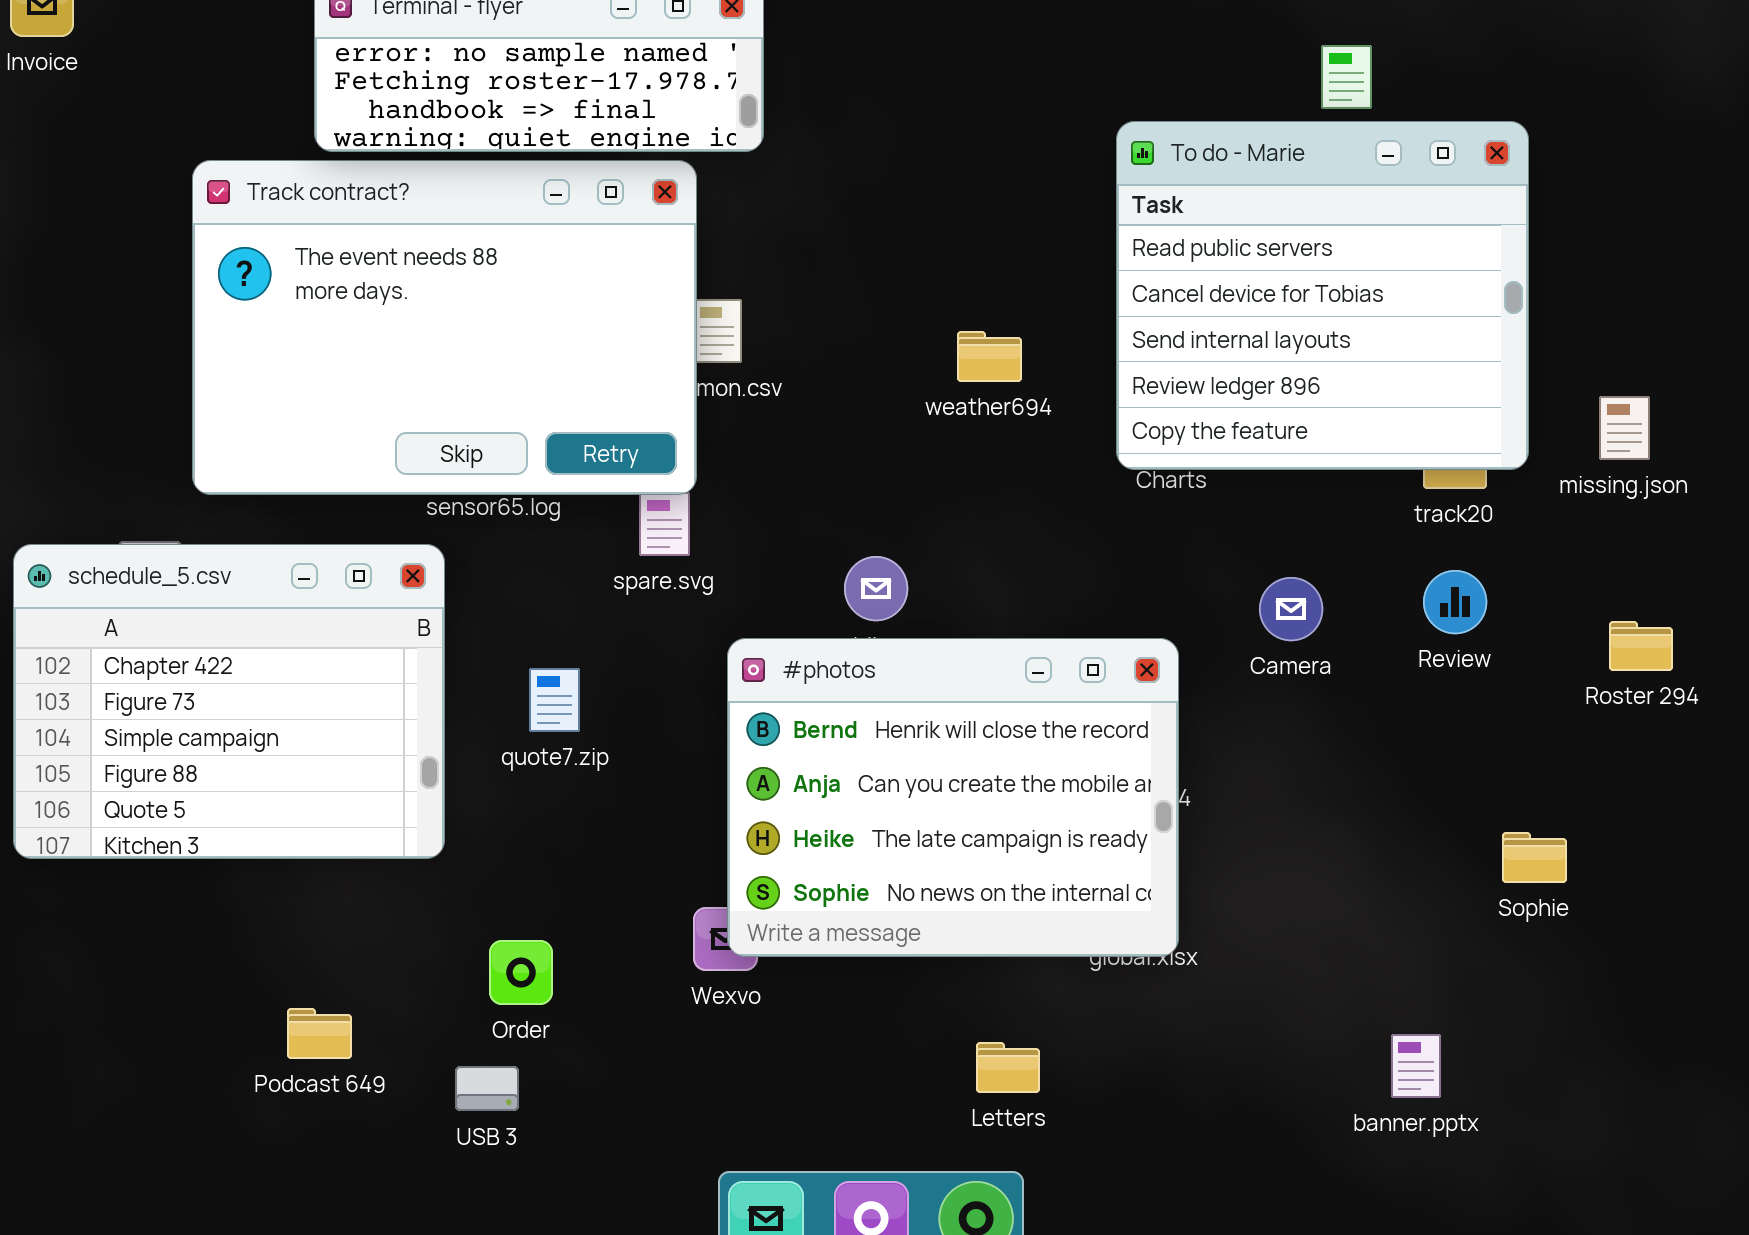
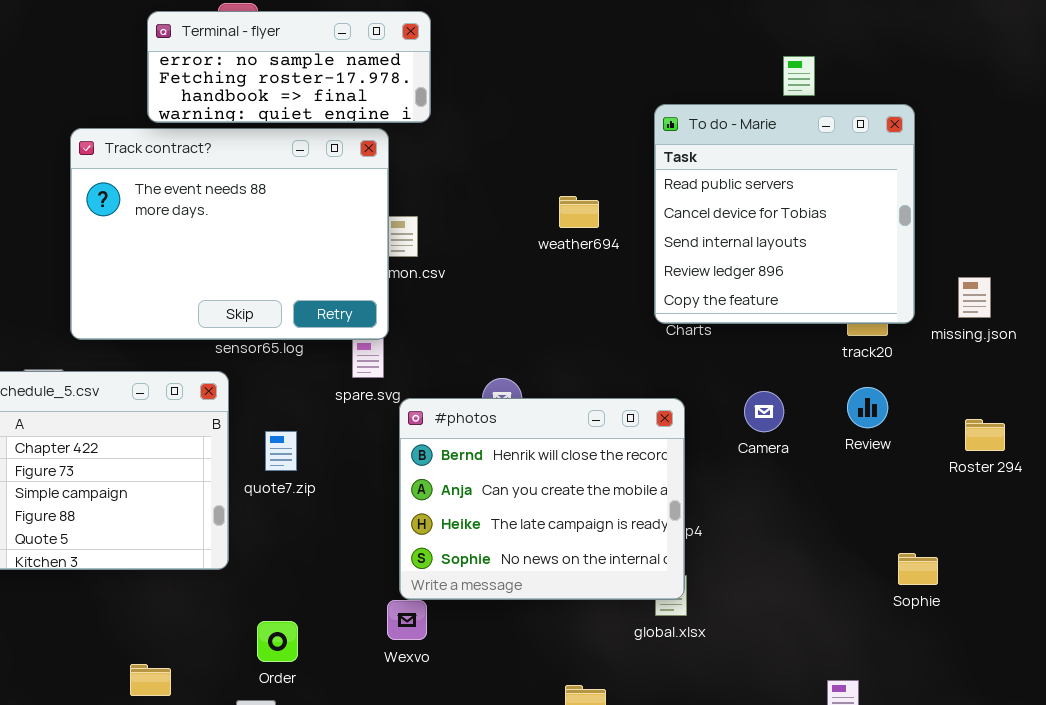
weather694: [957,331,1022,382] -> [559,196,599,228], moved
#photos: [727,638,1179,957] -> [399,398,685,600], moved
quote7.zip: [529,668,580,732] -> [265,431,297,471], moved

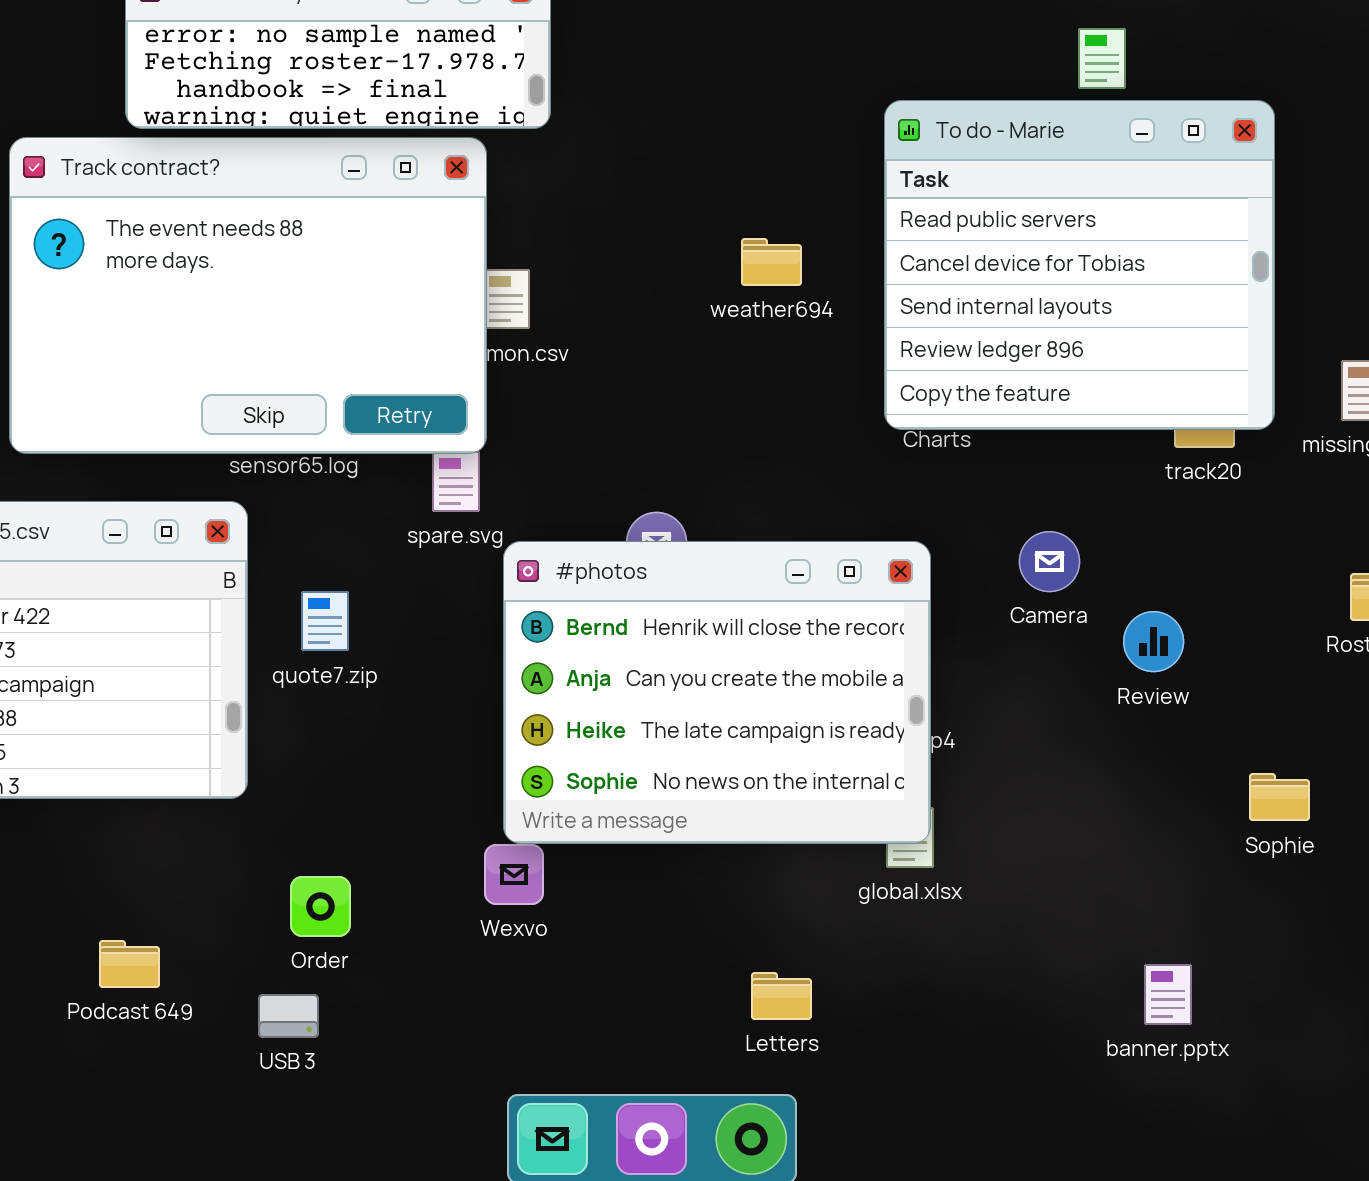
Review: [847,387,888,428] -> [1123,611,1184,672], moved

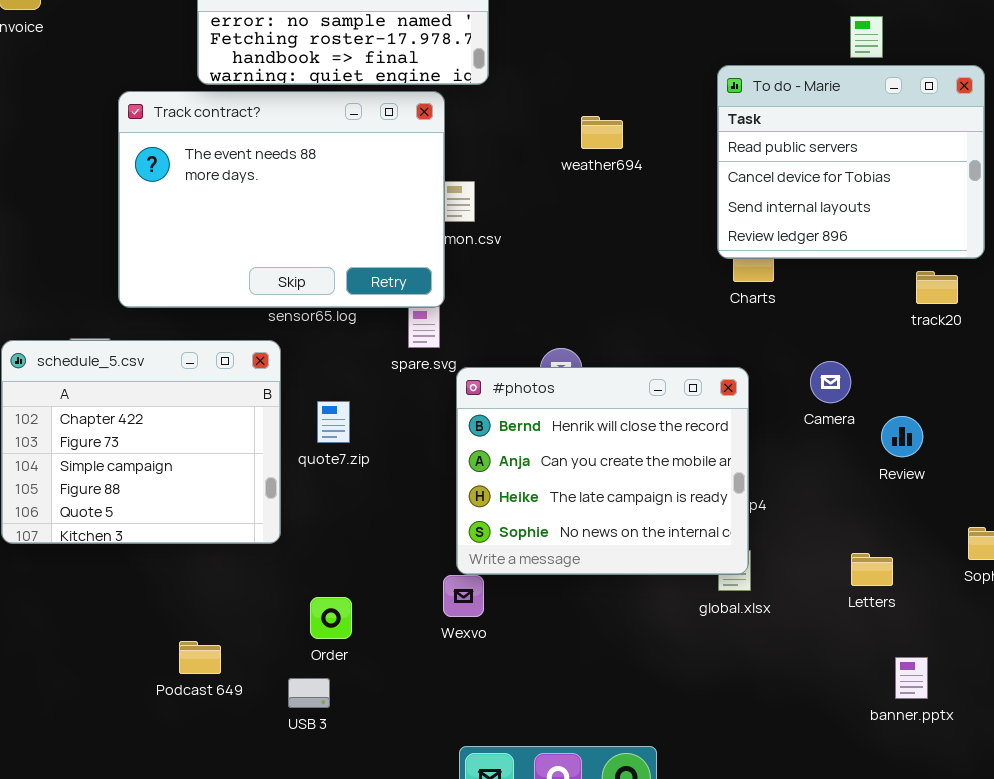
To do - Marie: [884,100,1275,430] -> [717,65,985,259], resized
weather694: [741,238,802,286] -> [581,116,623,149], moved
Letters: [751,972,812,1020] -> [851,553,893,586], moved

